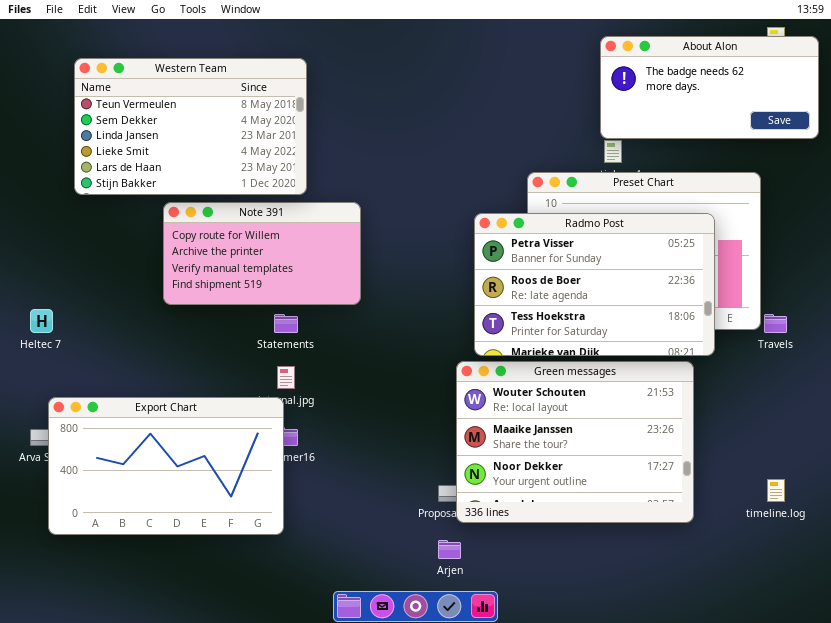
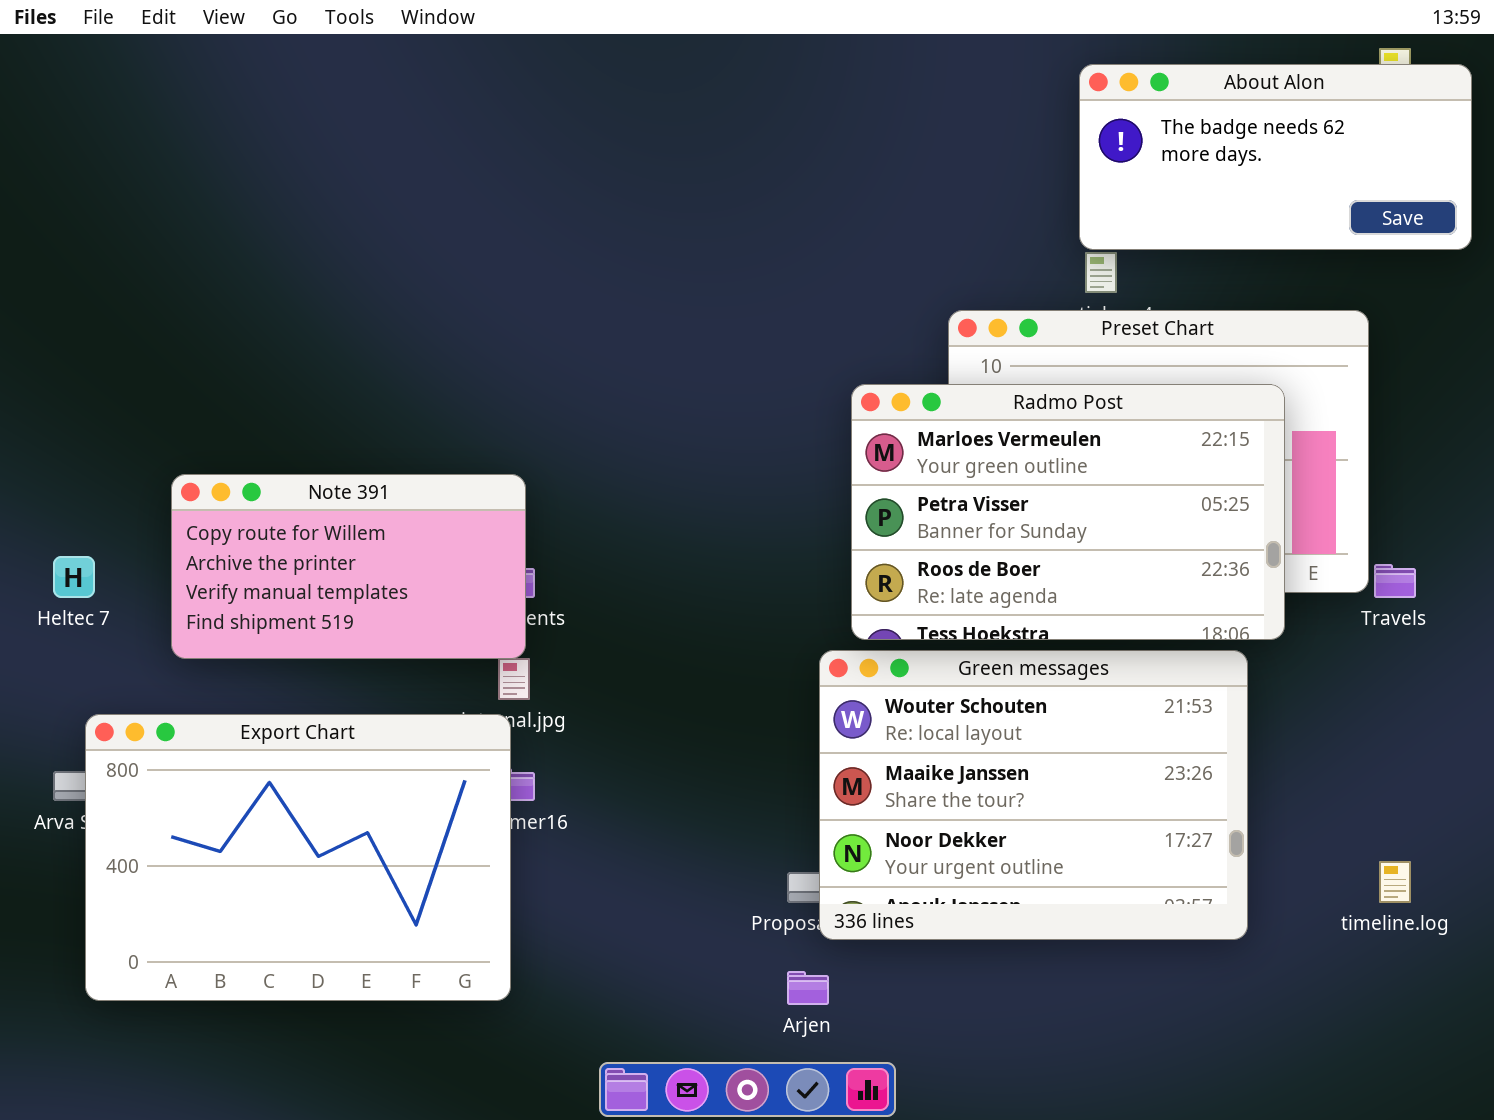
Western Team: [74,58,307,195] -> none, closed
Note 391: [163,202,361,305] -> [171,474,526,659], moved
Radmo Post: [474,213,715,356] -> [851,384,1285,640], scrolled up 1 row
Export Chart: [48,397,284,535] -> [85,714,511,1001], resized

